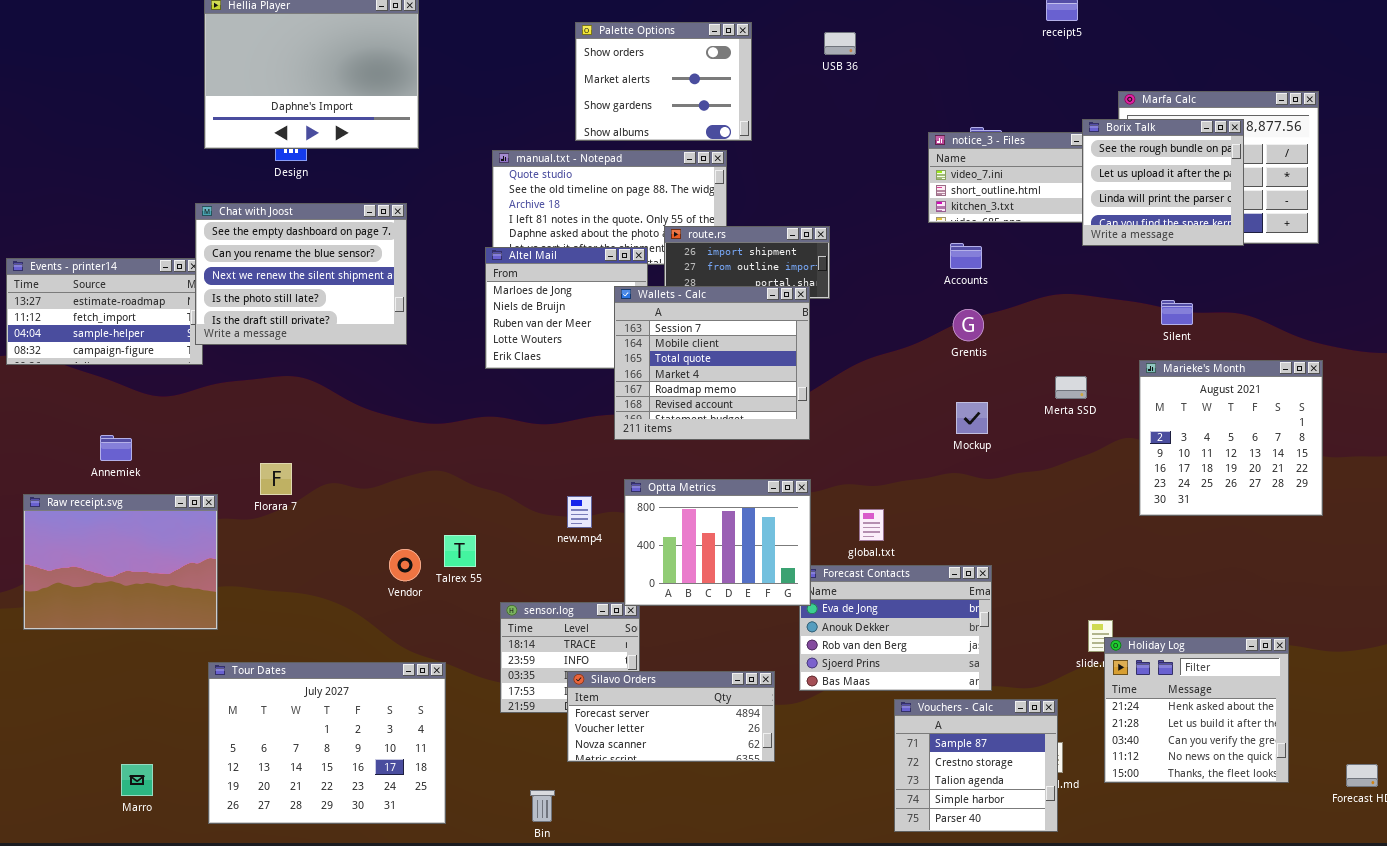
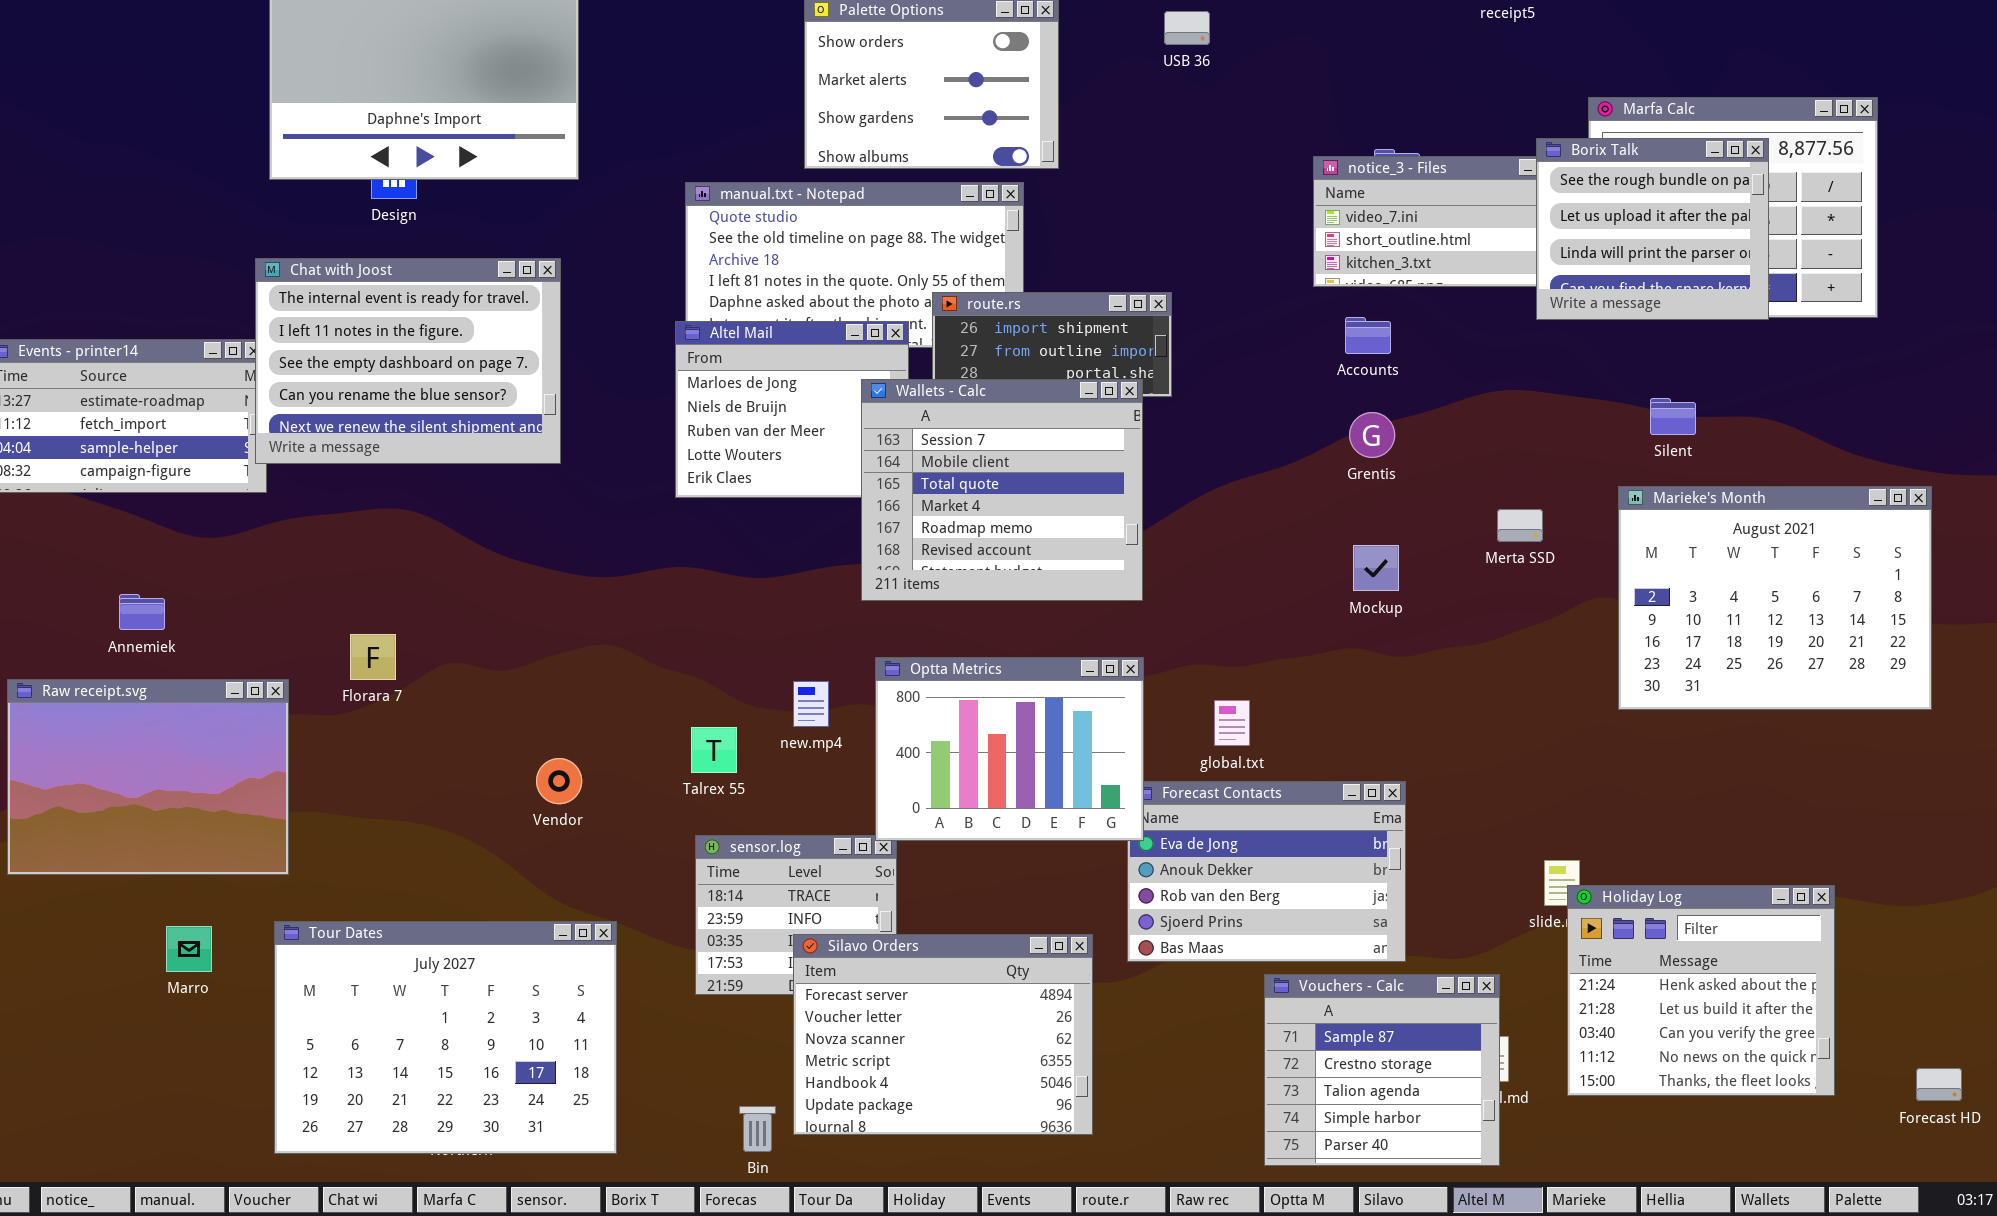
Chat with Joost: [195,203,407,345] -> [255,258,561,464], scrolled up 2 rows
Marieke's Month: [1139,360,1323,516] -> [1618,486,1932,710], resized
Talrex 55: [444,535,476,567] -> [691,727,737,773], moved
Silavo Orders: [567,671,775,762] -> [793,934,1093,1135], resized
Marro: [121,764,153,796] -> [166,926,212,972], moved

